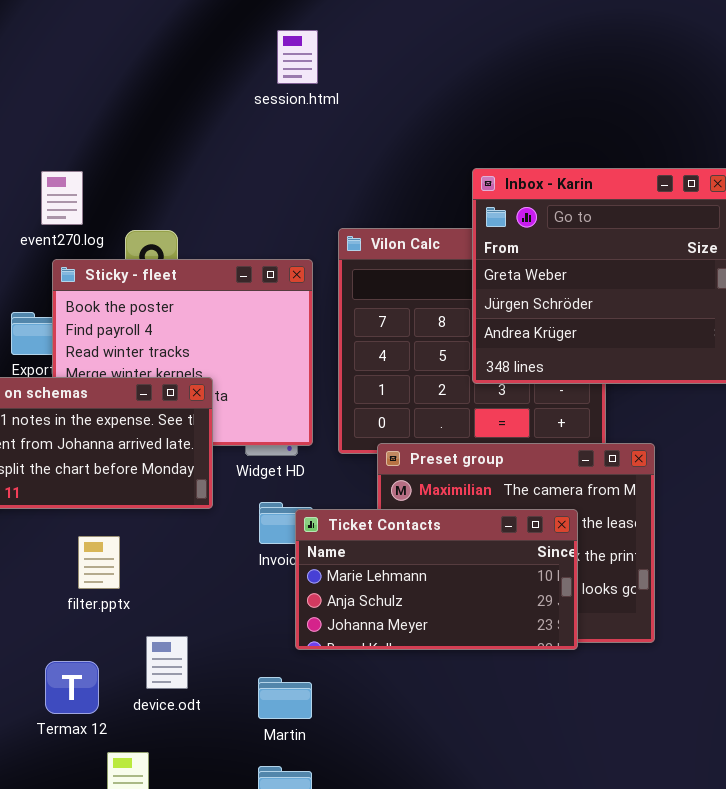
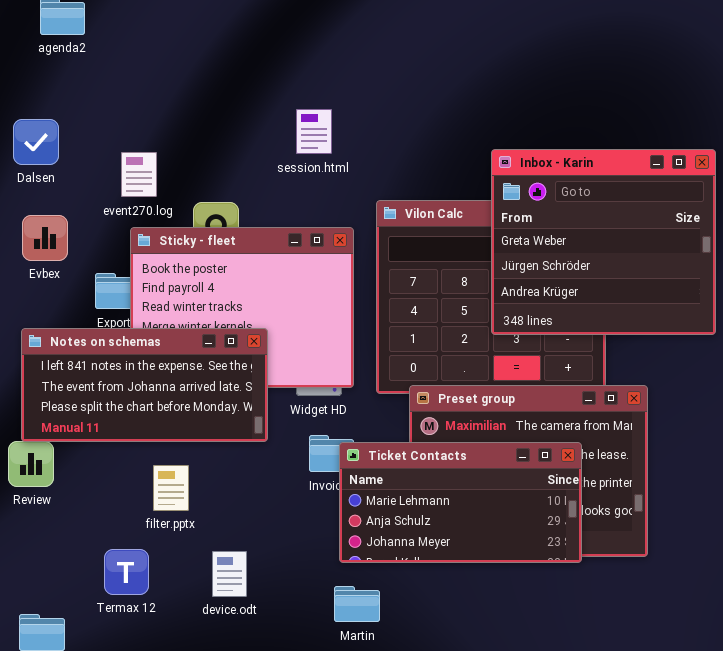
session.html: [277,30,318,84] -> [296,109,332,154], moved
Termax 12: [45,661,99,714] -> [104,549,149,595], moved
Martin: [258,677,312,719] -> [334,586,380,622], moved

